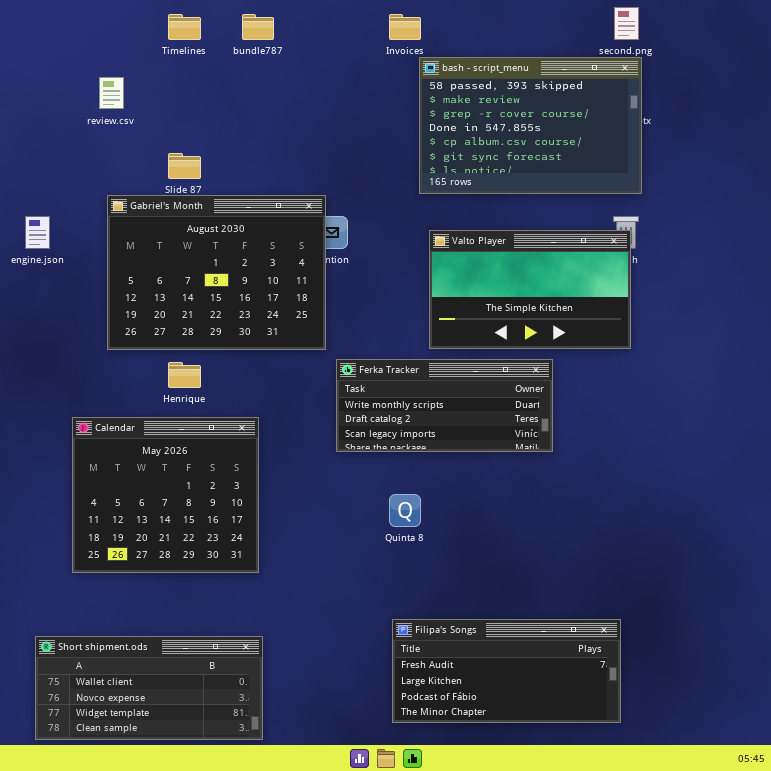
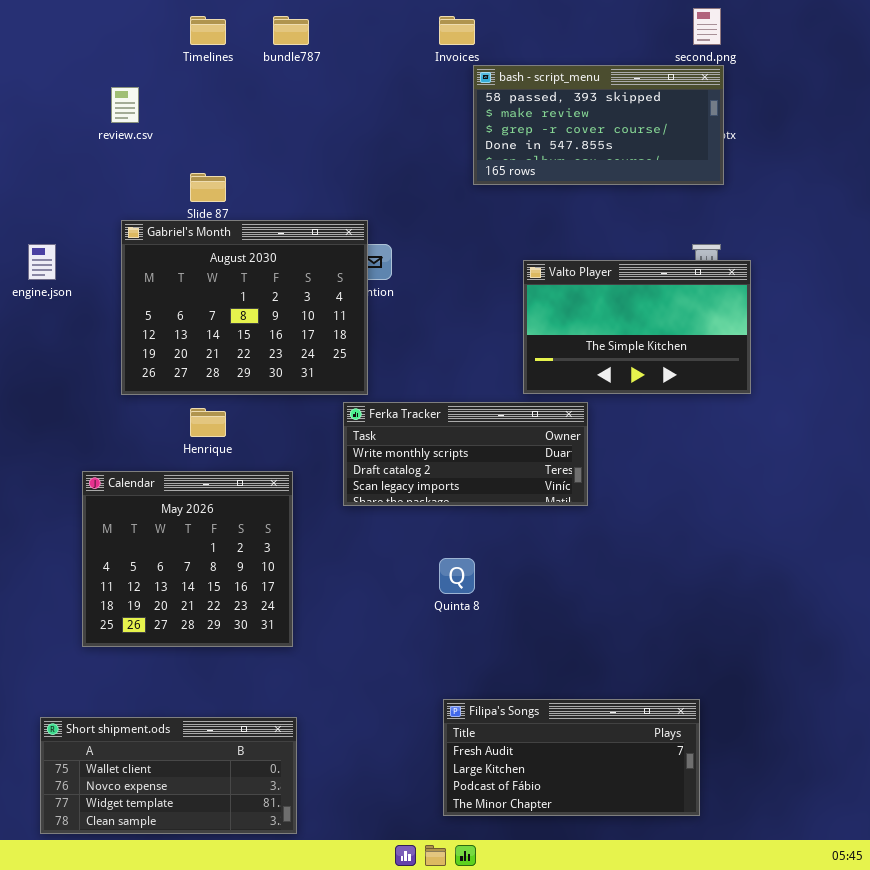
bash - script_menu: [419,57,642,194] -> [473,65,724,185], resized
Valto Player: [429,230,631,349] -> [523,260,751,394], moved
Ferka Tracker: [336,359,553,452] -> [343,402,588,506], moved

